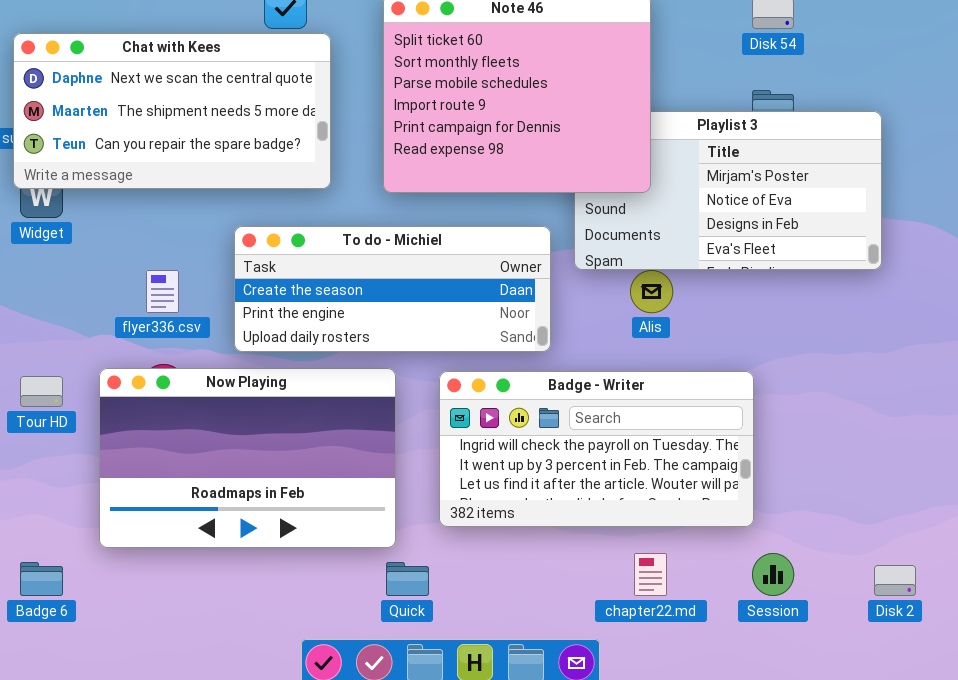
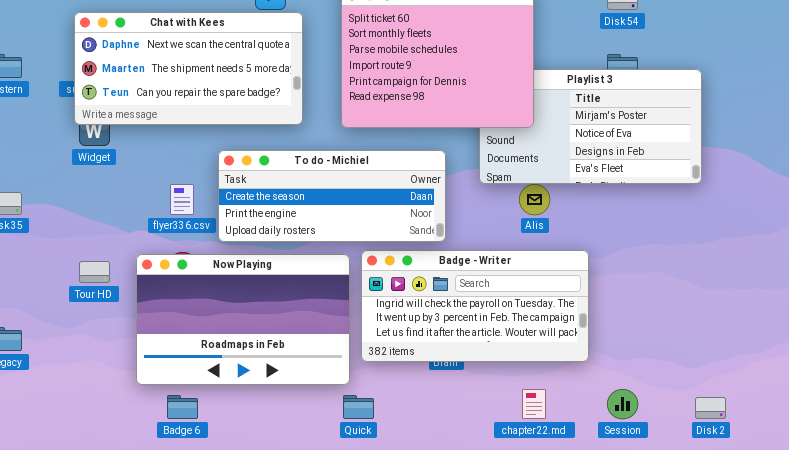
To do - Michiel: [234,226,551,352] -> [218,150,446,242], moved
Badge - Writer: [439,371,754,527] -> [361,250,589,362], moved
Badge 6: [20,562,63,596] -> [167,395,198,419], moved

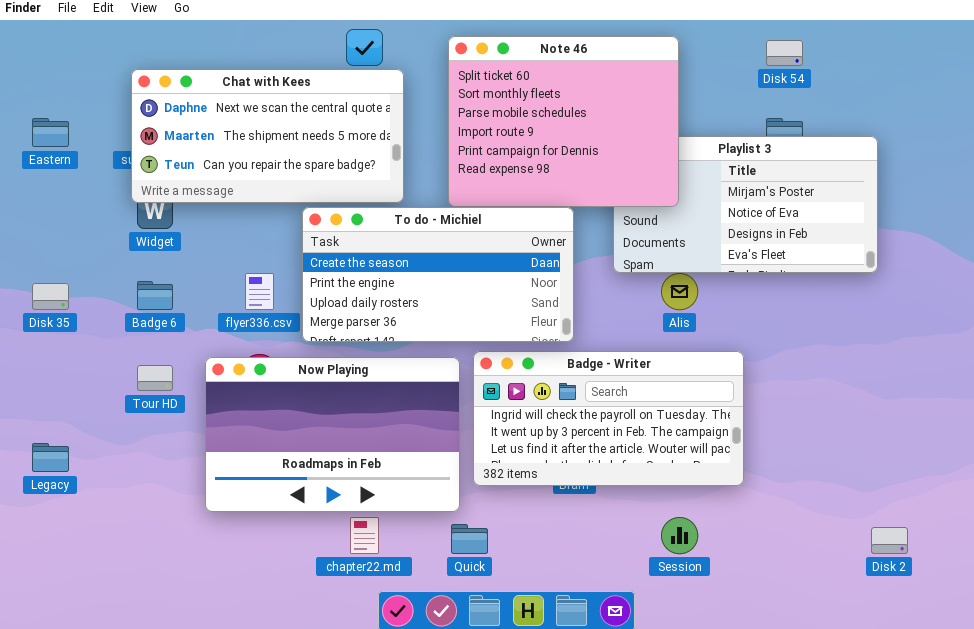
To do - Michiel: [218,150,446,242] -> [302,207,574,342], resized
chapter22.md: [522,389,546,419] -> [350,517,379,554], moved
Session: [607,389,638,419] -> [661,517,698,554], moved
Badge 6: [167,395,198,419] -> [137,281,173,310], moved

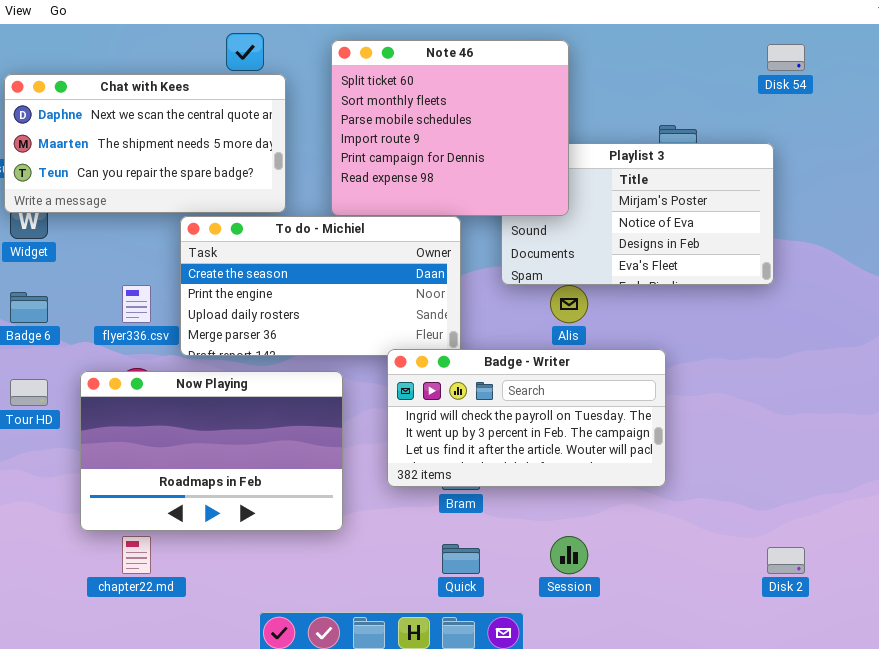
Disk 54: [766,40,803,66] -> [767,44,805,71], moved
Badge - Writer: [473,351,744,486] -> [387,349,666,487], moved
chapter22.md: [350,517,379,554] -> [122,536,151,574], moved
Quick: [451,524,488,554] -> [442,544,480,574], moved

